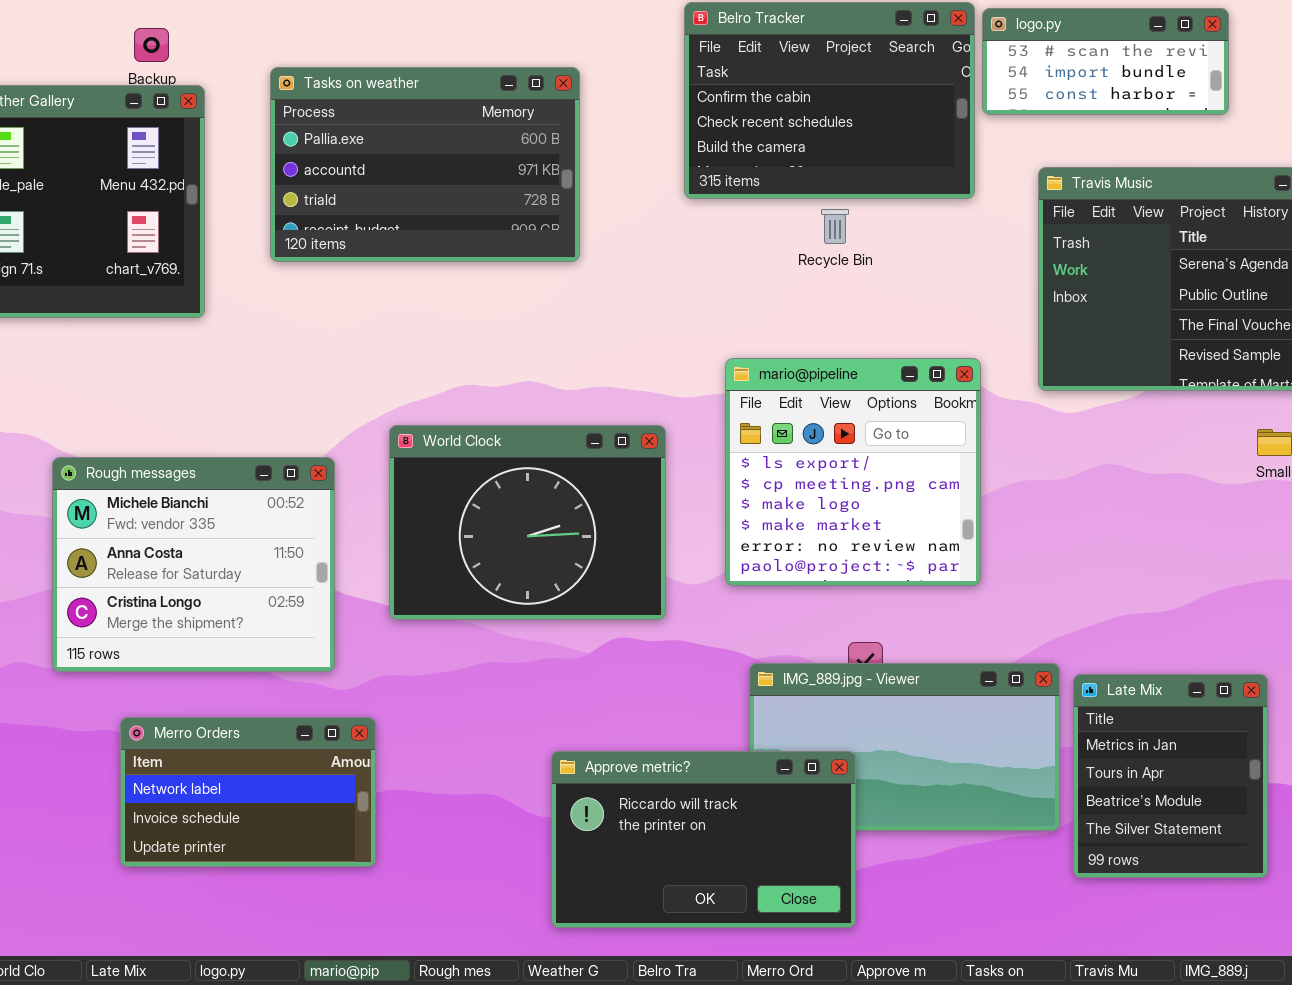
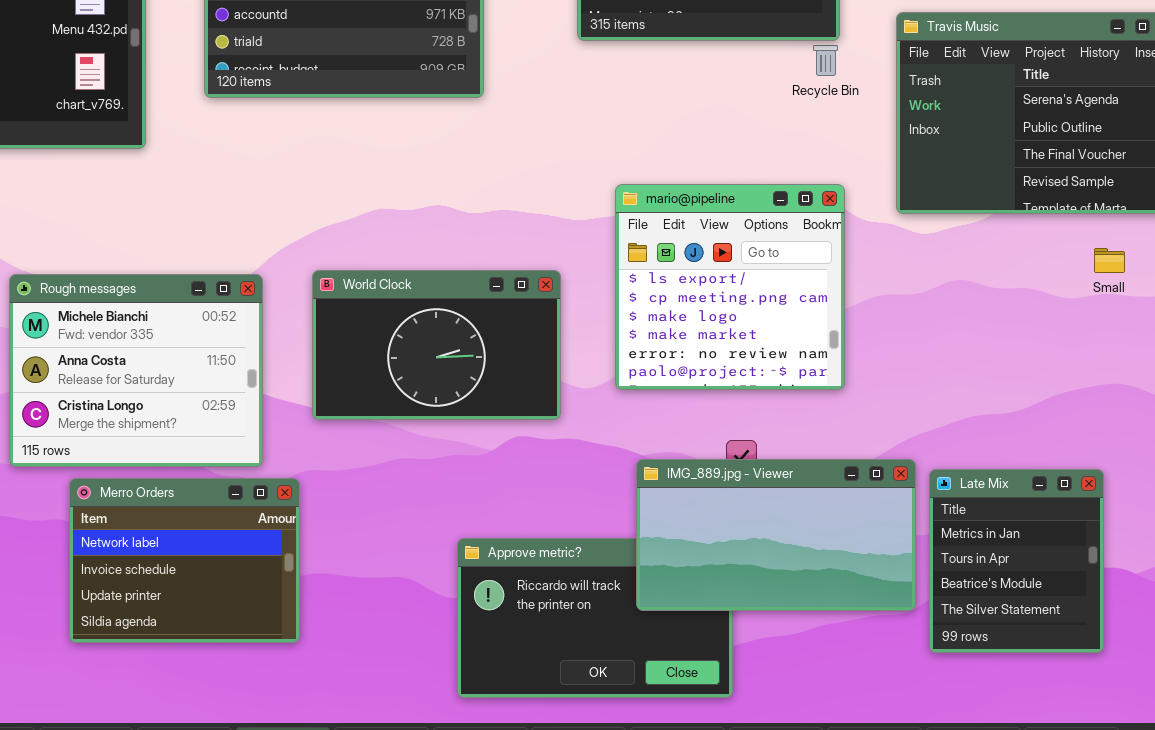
Recycle Bin: [821,209,849,244] -> [813,45,838,76], moved
World Clock: [389,425,666,620] -> [312,270,561,420], resized
IMG_889.jpg - Viewer: [749,663,1060,831] -> [636,459,916,611], raised
Merro Orders: [120,717,376,867] -> [69,478,300,643], resized

